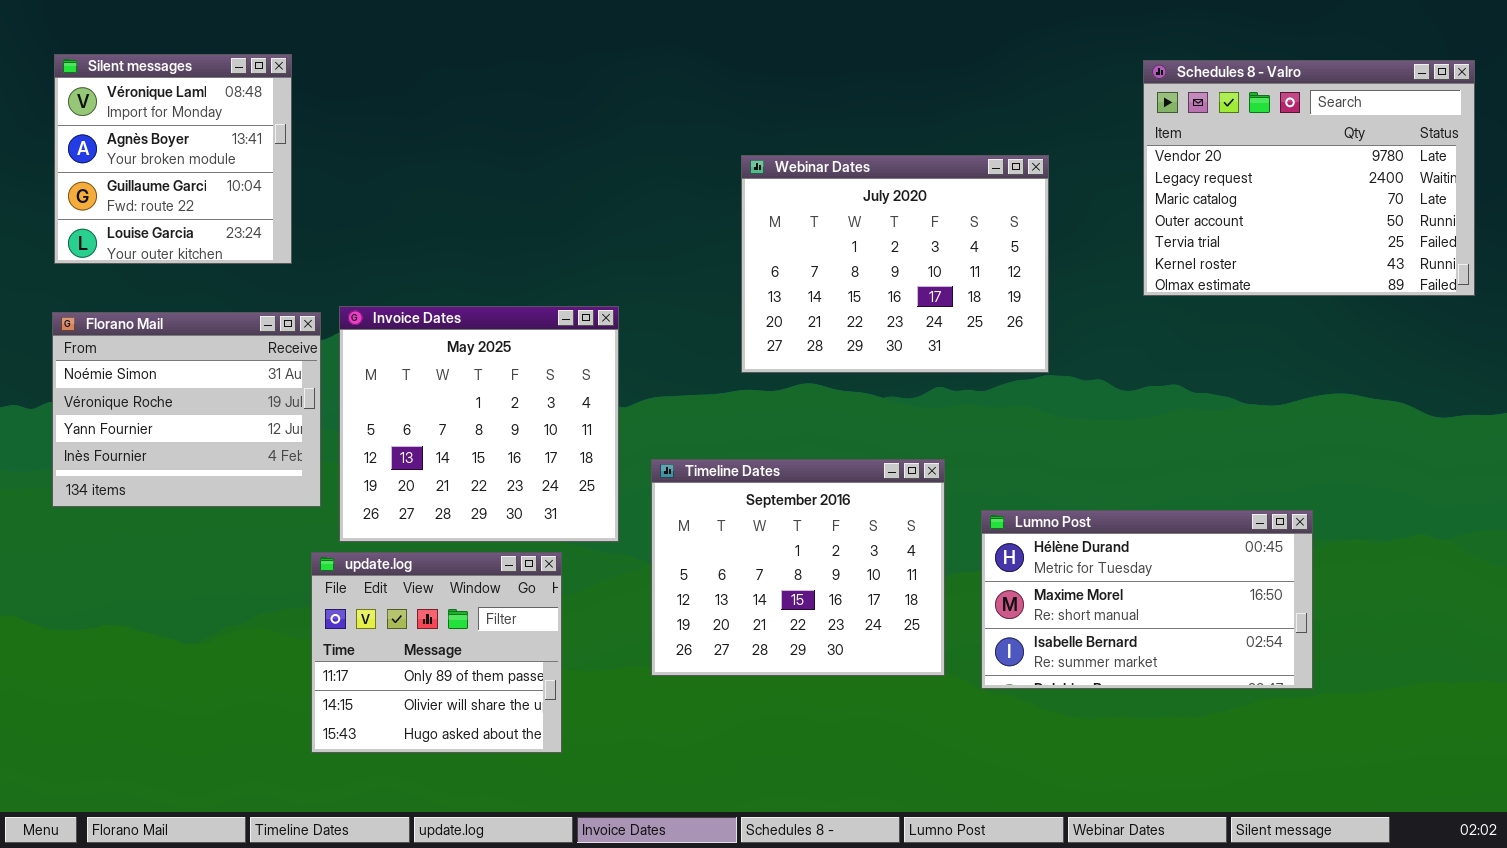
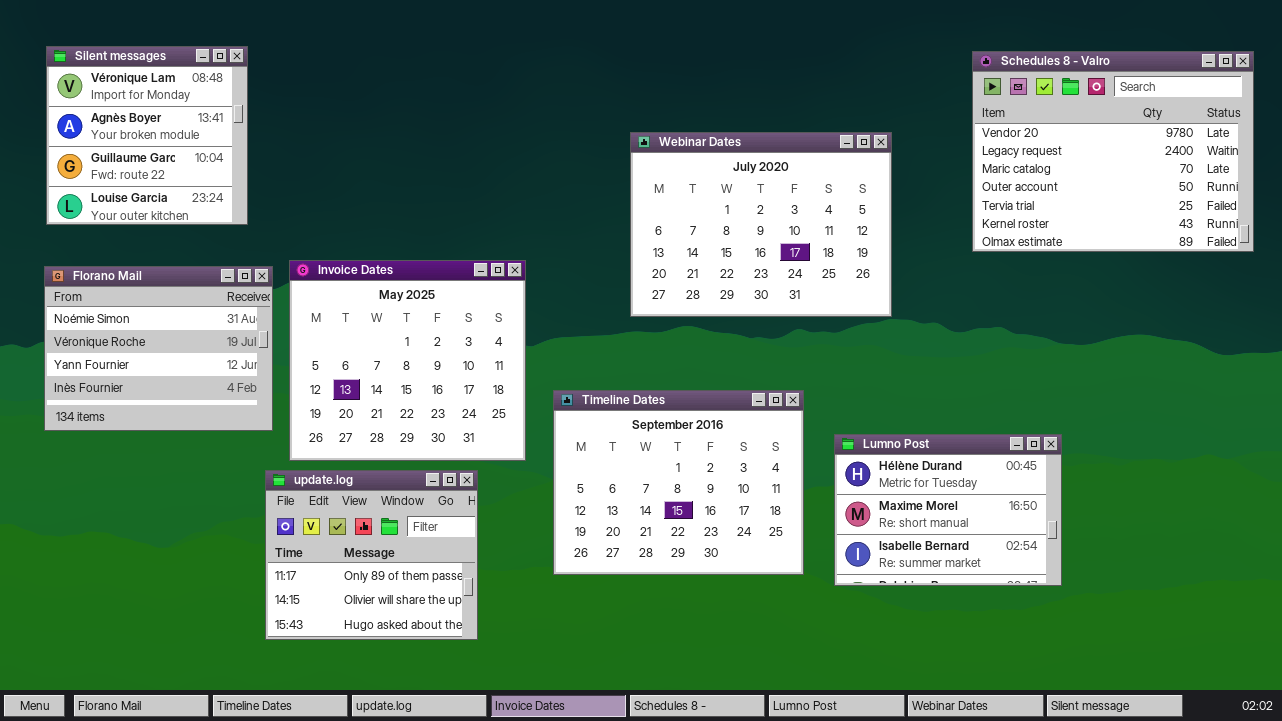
Lumno Post: [981,510,1313,689] -> [834,434,1062,586], resized

